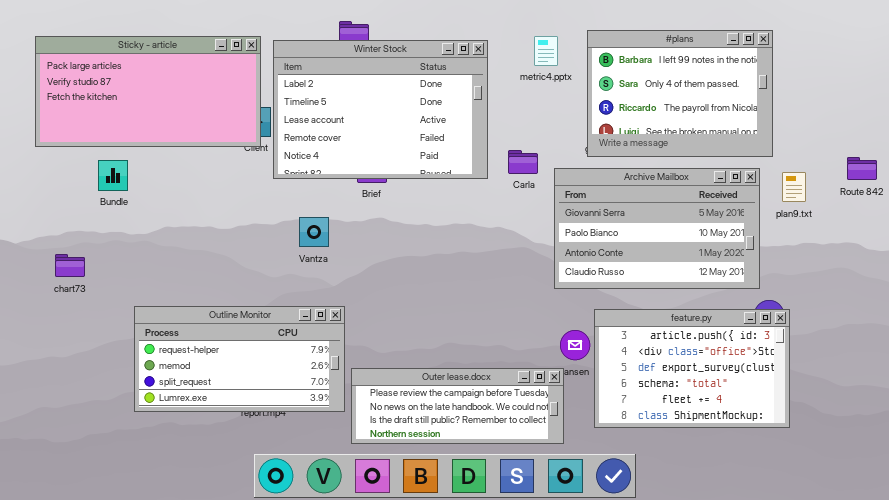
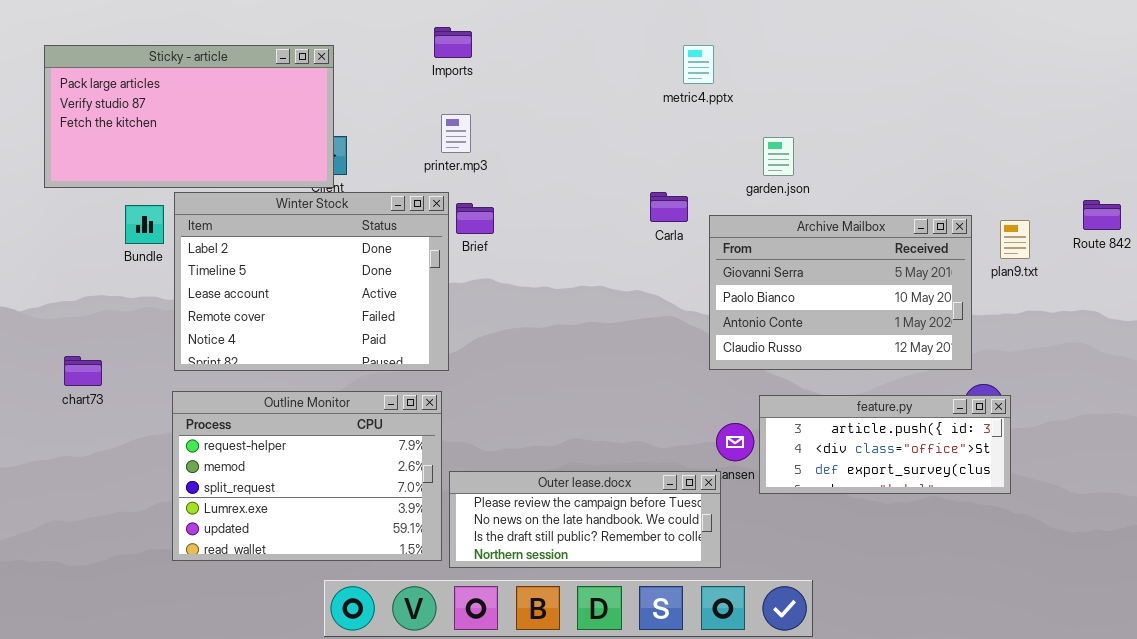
#plans: [587,30,773,157] -> none, closed
Winter Stock: [273,40,488,179] -> [174,192,449,371], moved
chart73: [55,254,85,277] -> [64,356,102,386], moved
Outline Monitor: [134,306,345,412] -> [172,391,442,561], resized
feature.py: [594,309,790,428] -> [759,395,1011,494], resized

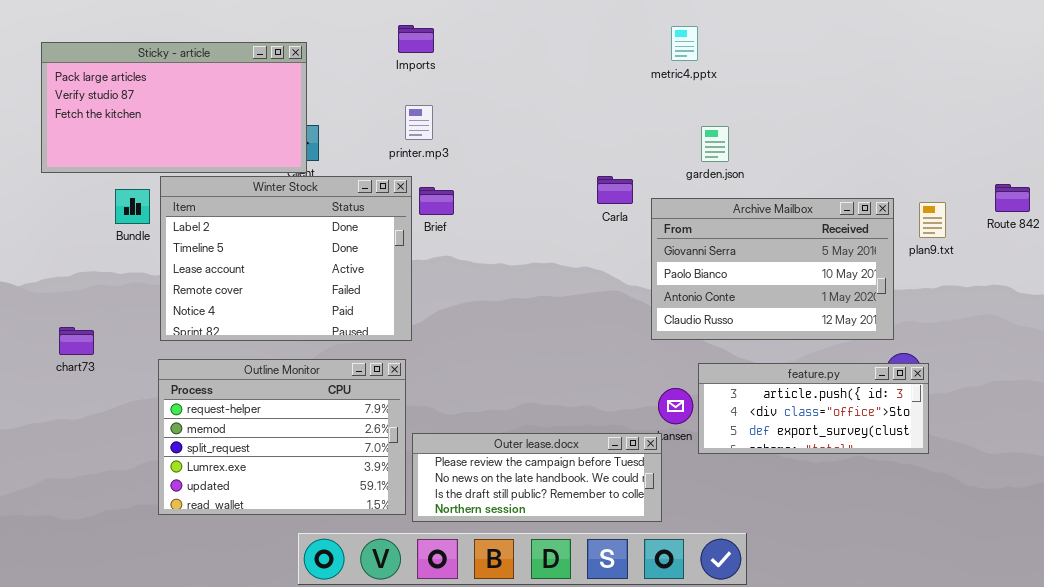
metric4.pptx: [683,45,714,84] -> [671,26,698,61], moved

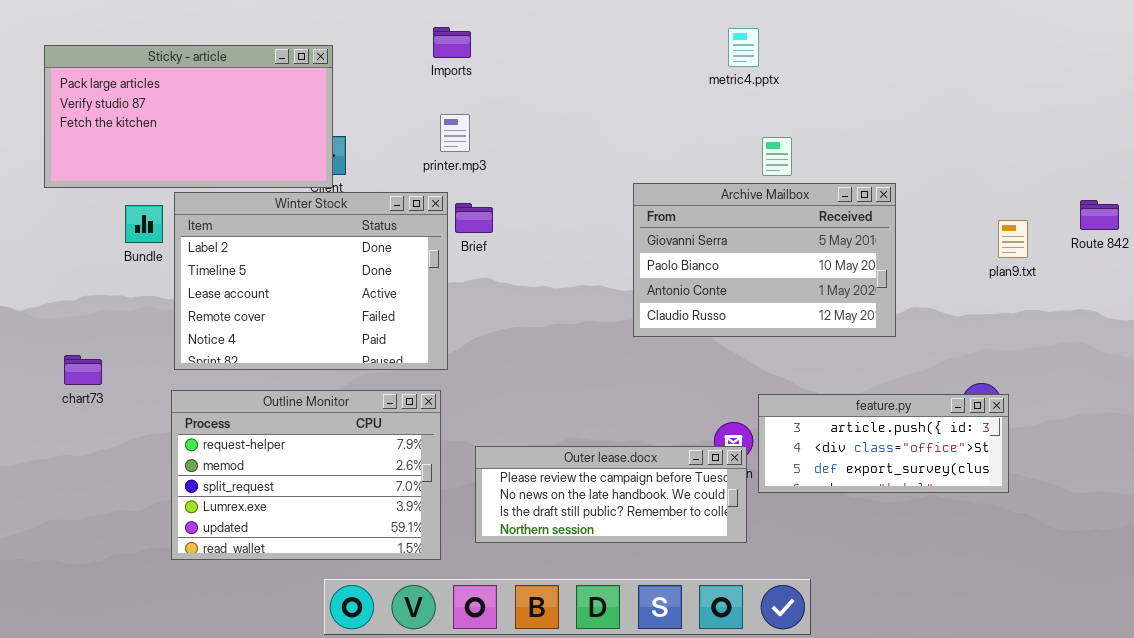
Archive Mailbox: [651,198,894,340] -> [633,183,896,337], moved
Outer lease.docx: [412,433,662,522] -> [475,446,747,543], moved

